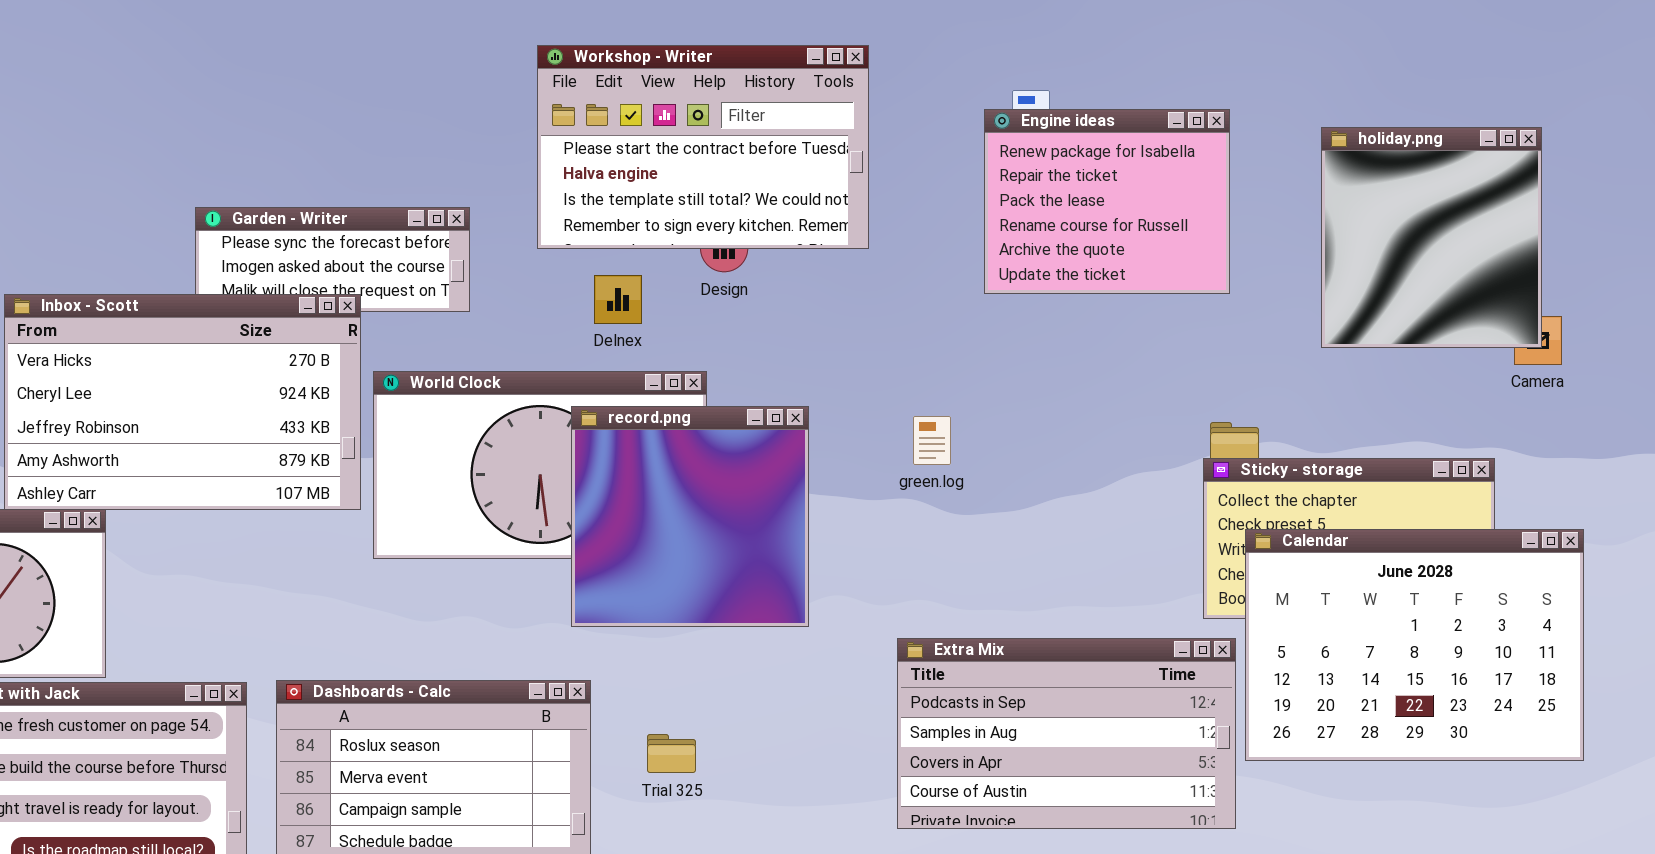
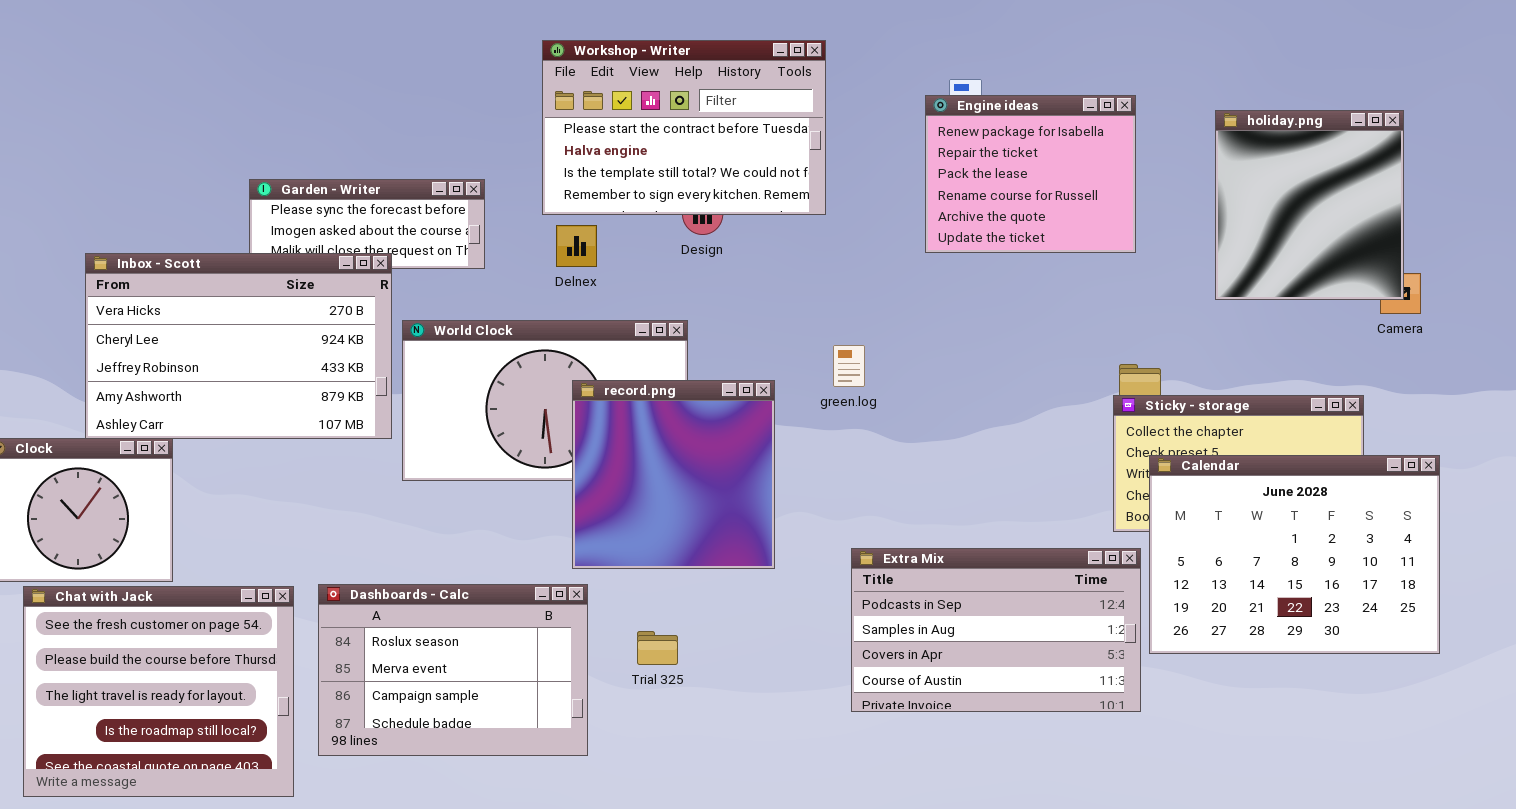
Delnex: [594,275,642,324] -> [556,225,597,267], moved
record.png: [571,406,809,627] -> [572,380,775,569], moved
green.log: [913,416,951,465] -> [833,345,865,387], moved

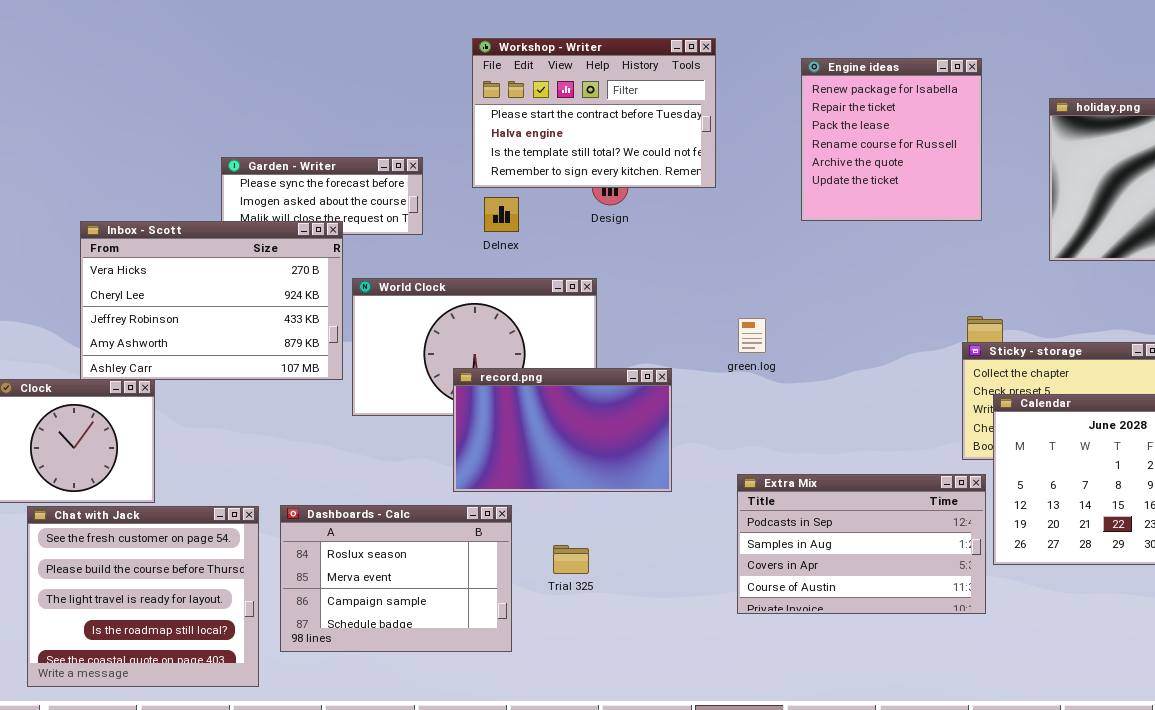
Engine ideas: [925,95,1136,253] -> [801,58,982,221], resized
green.log: [833,345,865,387] -> [738,318,766,353], moved
record.png: [572,380,775,569] -> [453,368,672,492], resized

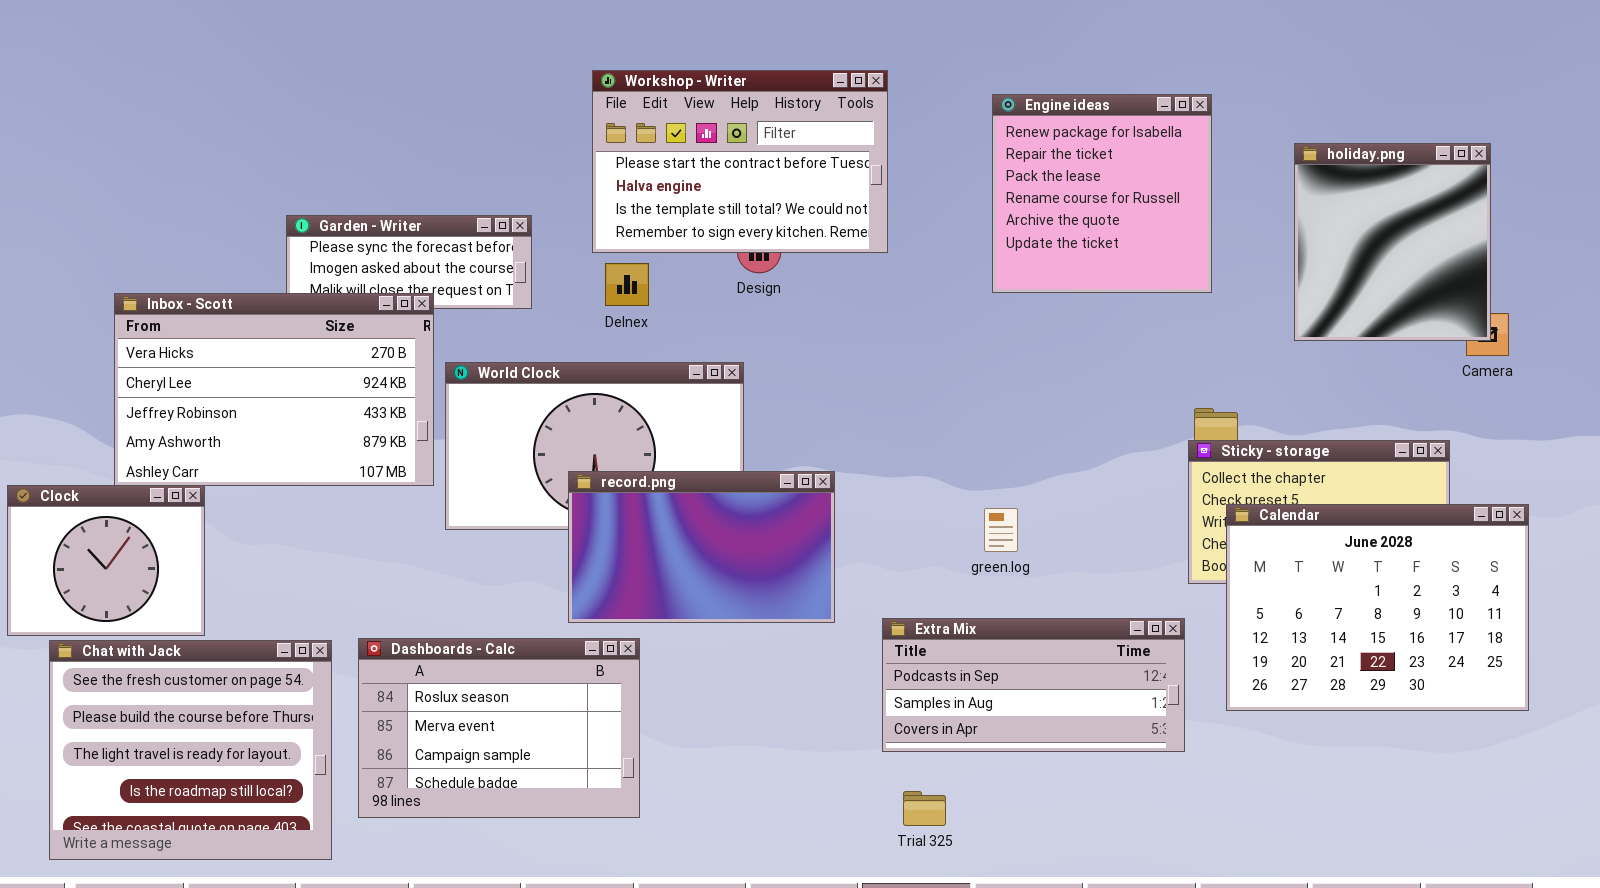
green.log: [738,318,766,353] -> [984,508,1018,552], moved
Extra Mix: [737,474,986,614] -> [882,618,1185,752], moved, resized
Trial 325: [553,545,589,574] -> [903,791,946,826], moved

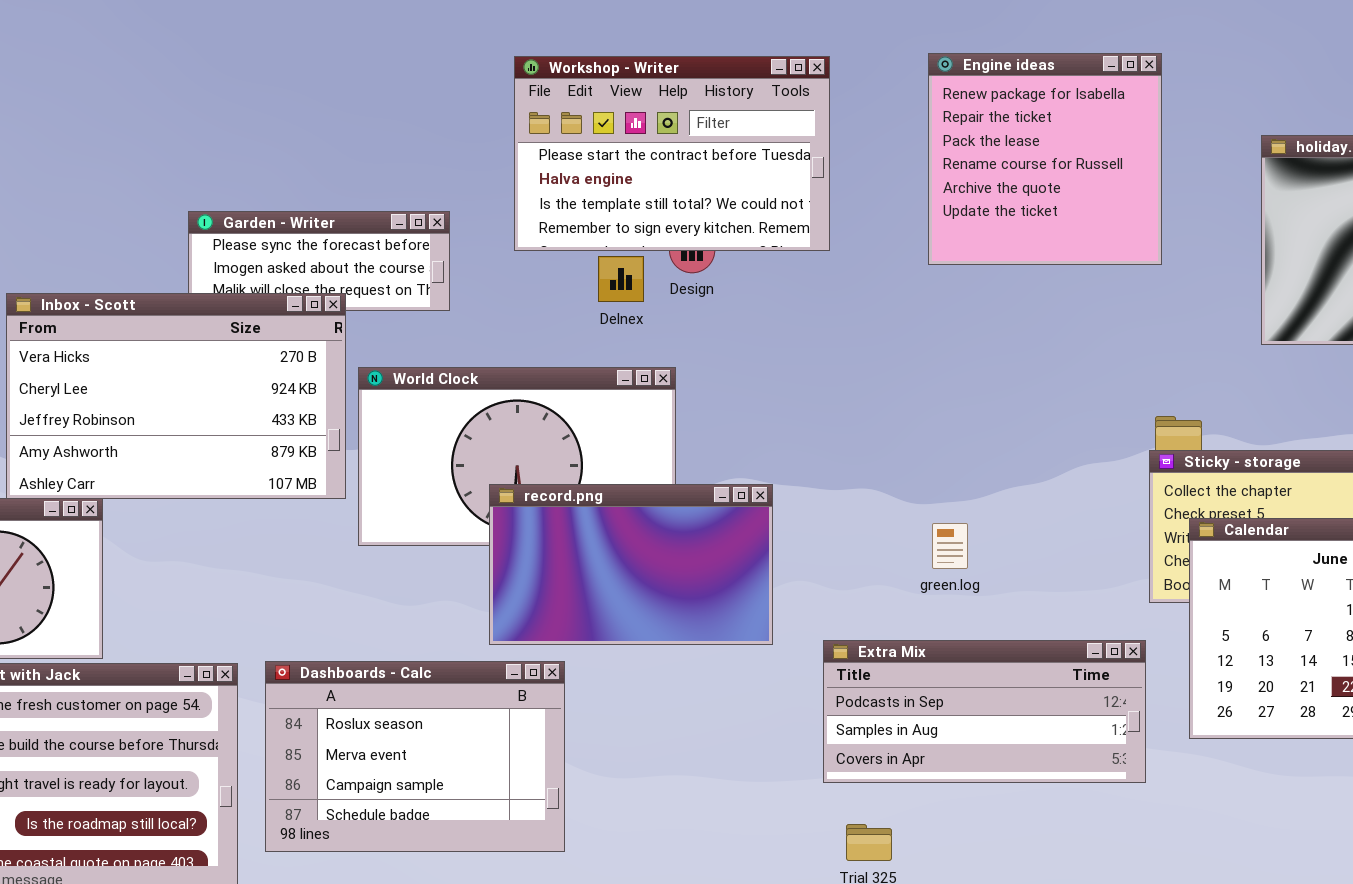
Engine ideas: [992,94,1212,293] -> [928,53,1162,265], moved
Delnex: [605,263,649,306] -> [598,256,644,302], moved

